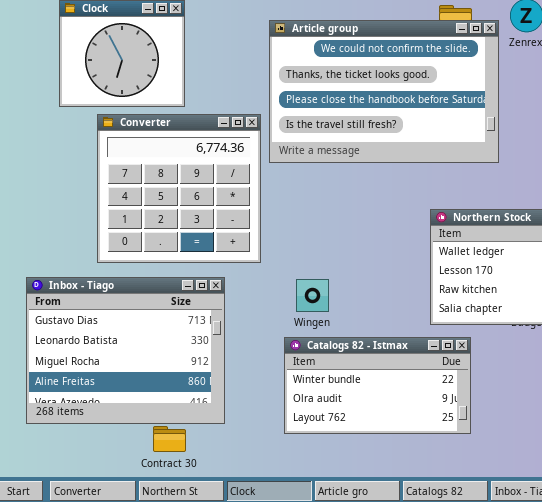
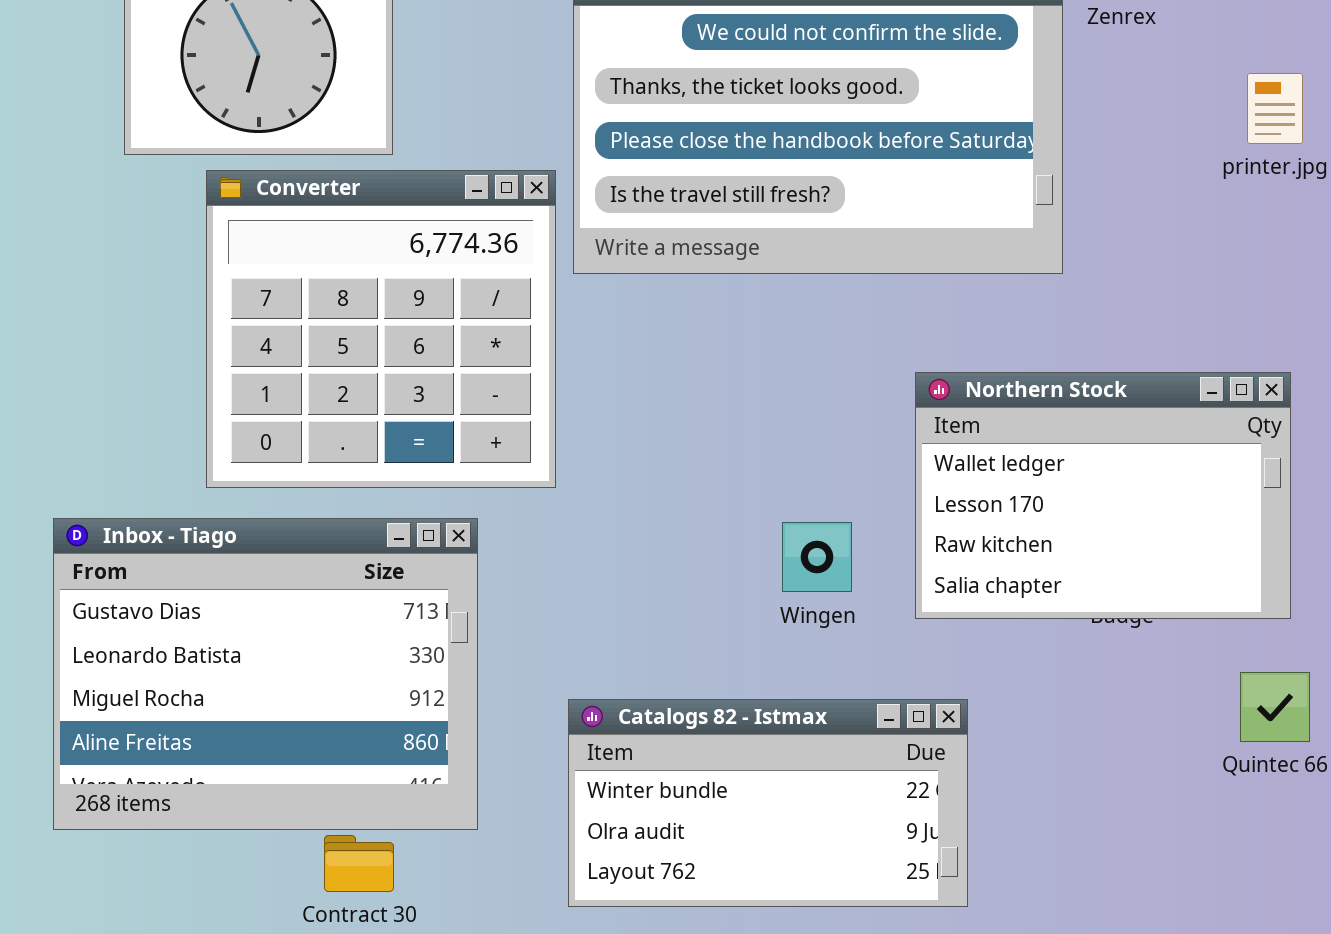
Wingen: [296,279,329,312] -> [782,522,852,592], moved
Catalogs 82 - Istmax: [284,337,471,434] -> [568,699,968,907], moved

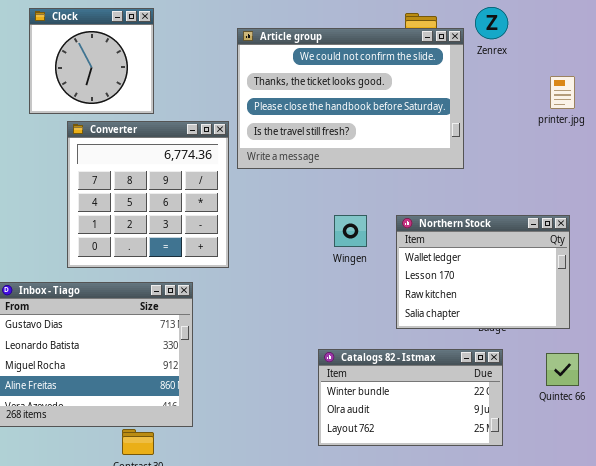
Wingen: [782,522,852,592] -> [334,215,367,247], moved
Catalogs 82 - Istmax: [568,699,968,907] -> [318,349,503,446], moved

